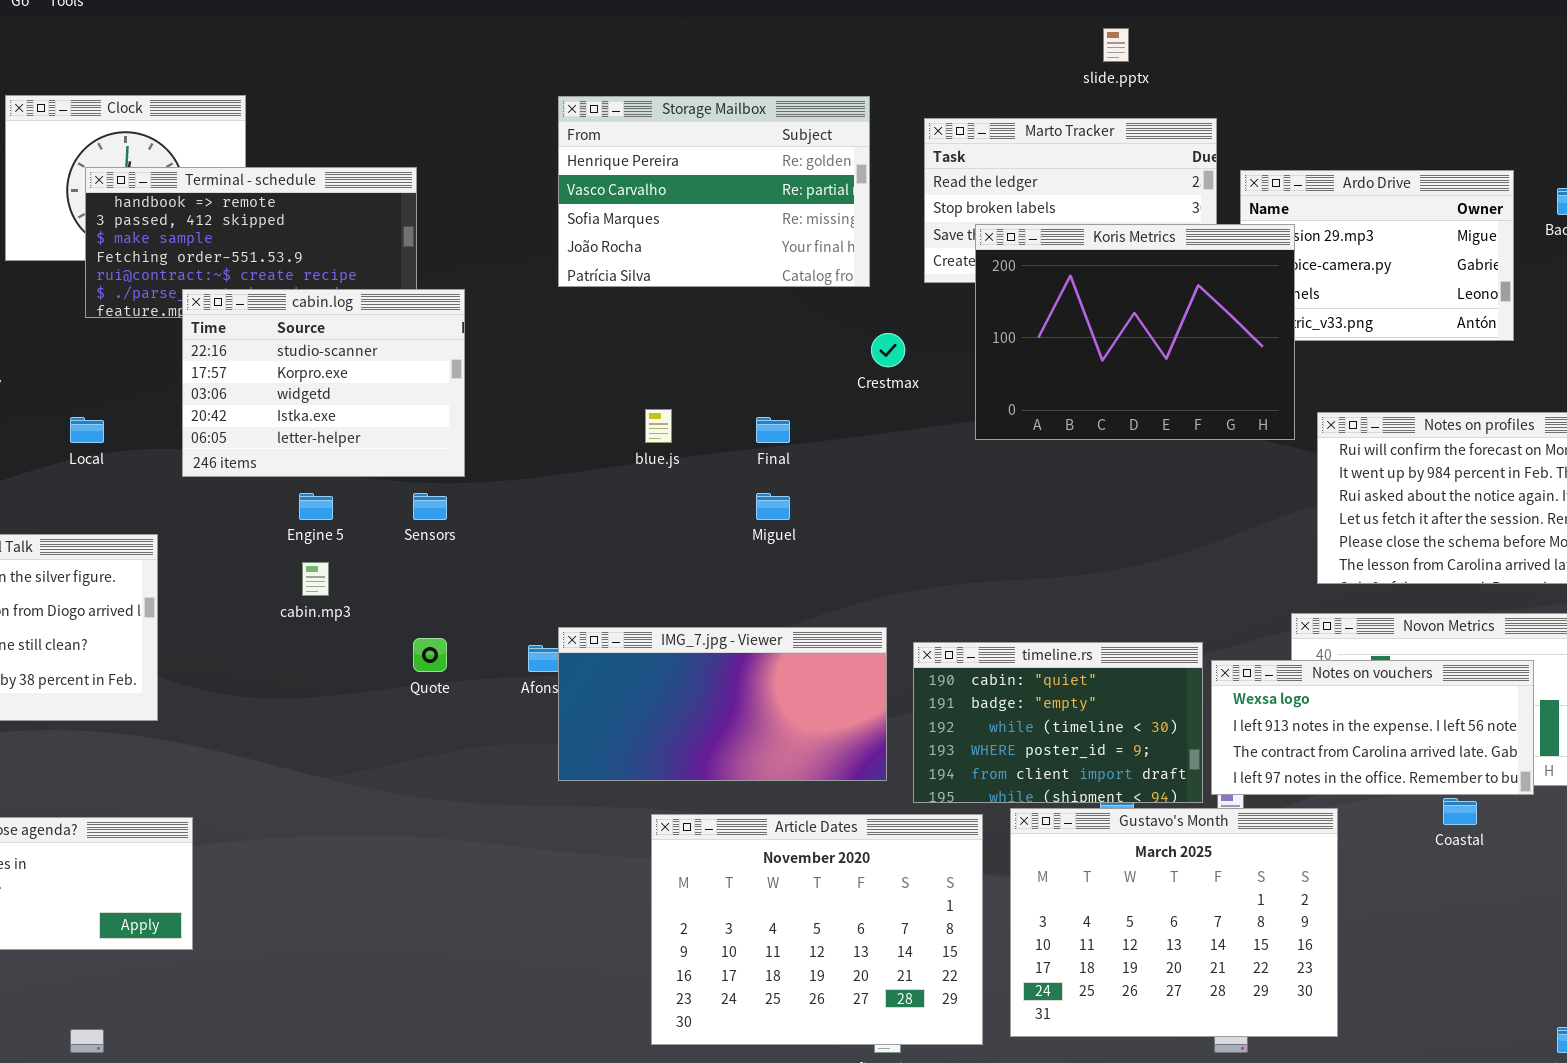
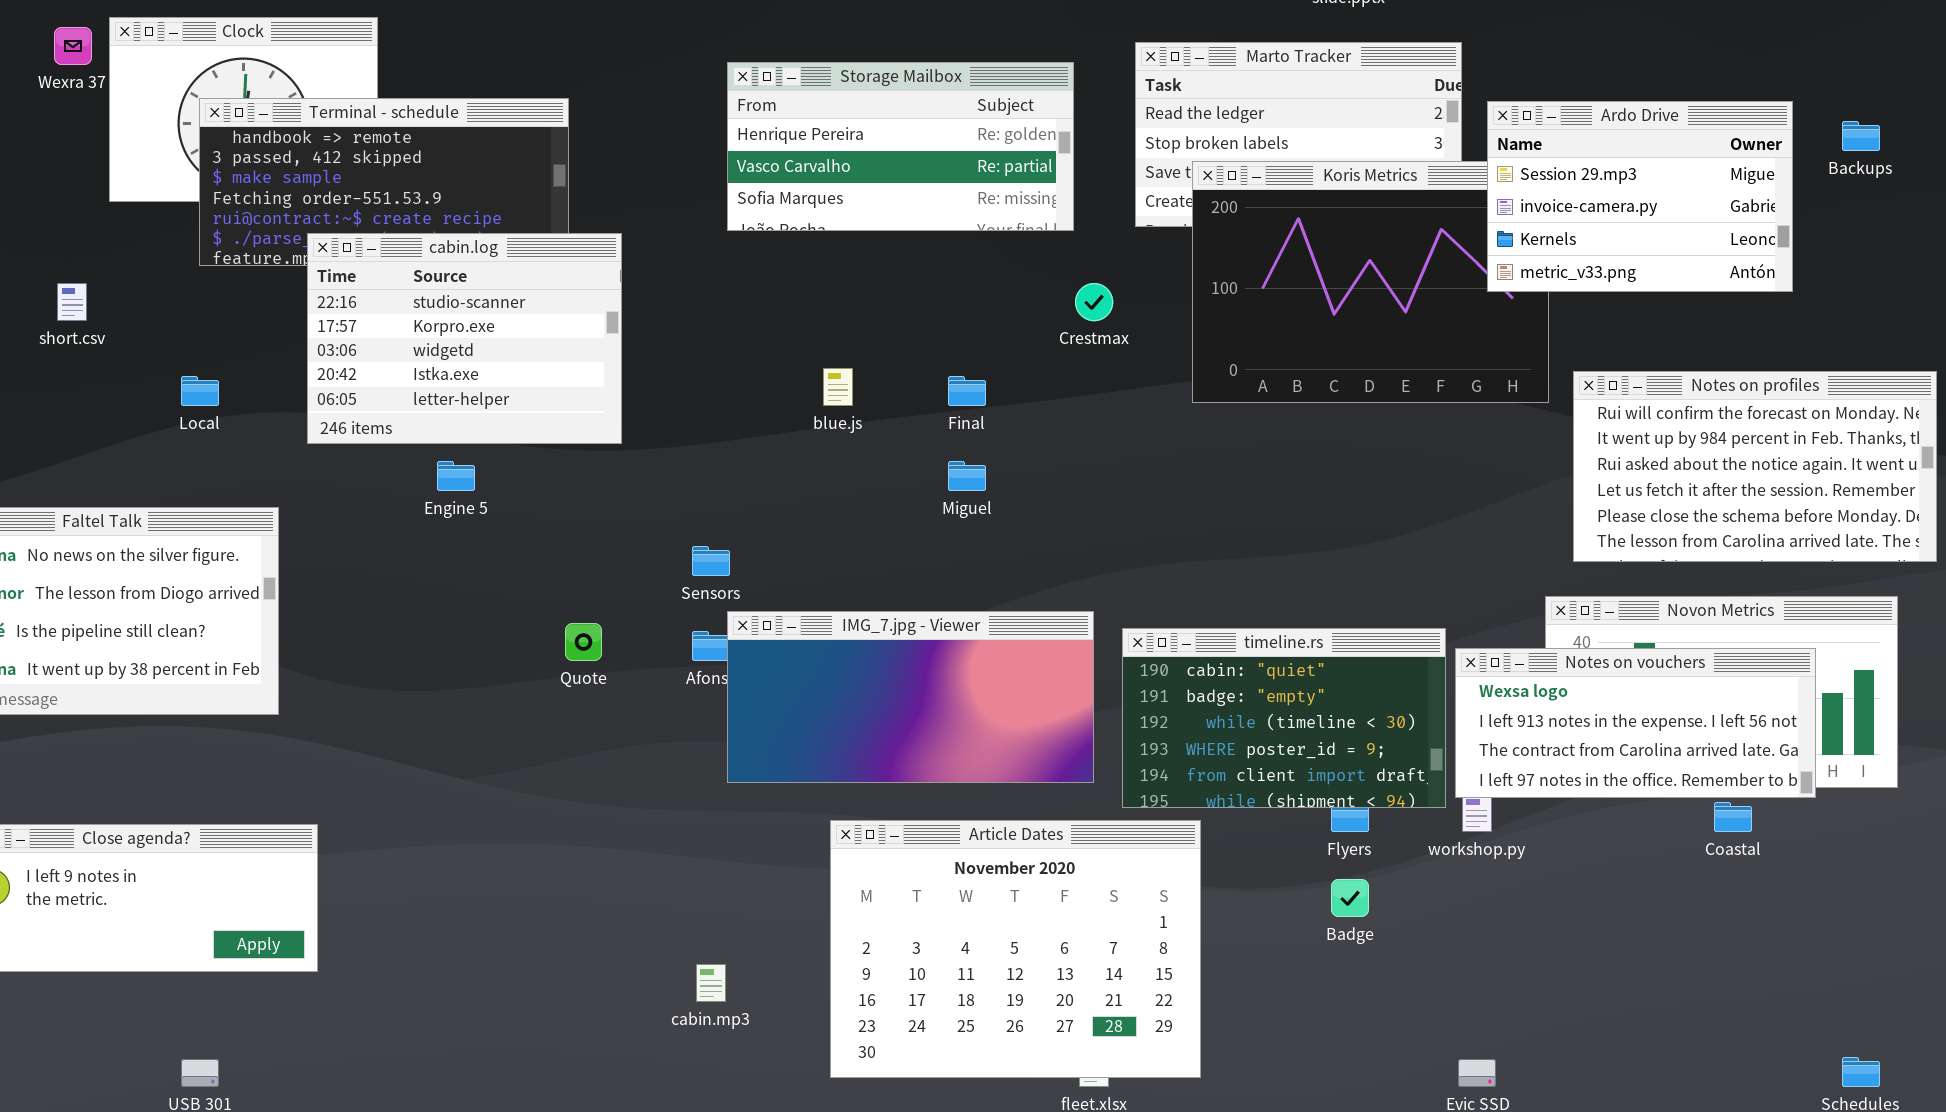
Storage Mailbox: [558,96,870,287] -> [727,62,1074,231], resized
Ardo Drive: [1240,170,1514,341] -> [1487,101,1793,292], raised
Sensors: [413,493,447,520] -> [692,546,730,576], moved
cabin.mp3: [302,562,329,596] -> [696,964,726,1002], moved
Gustavo's Month: [1010,808,1338,1037] -> none, closed

